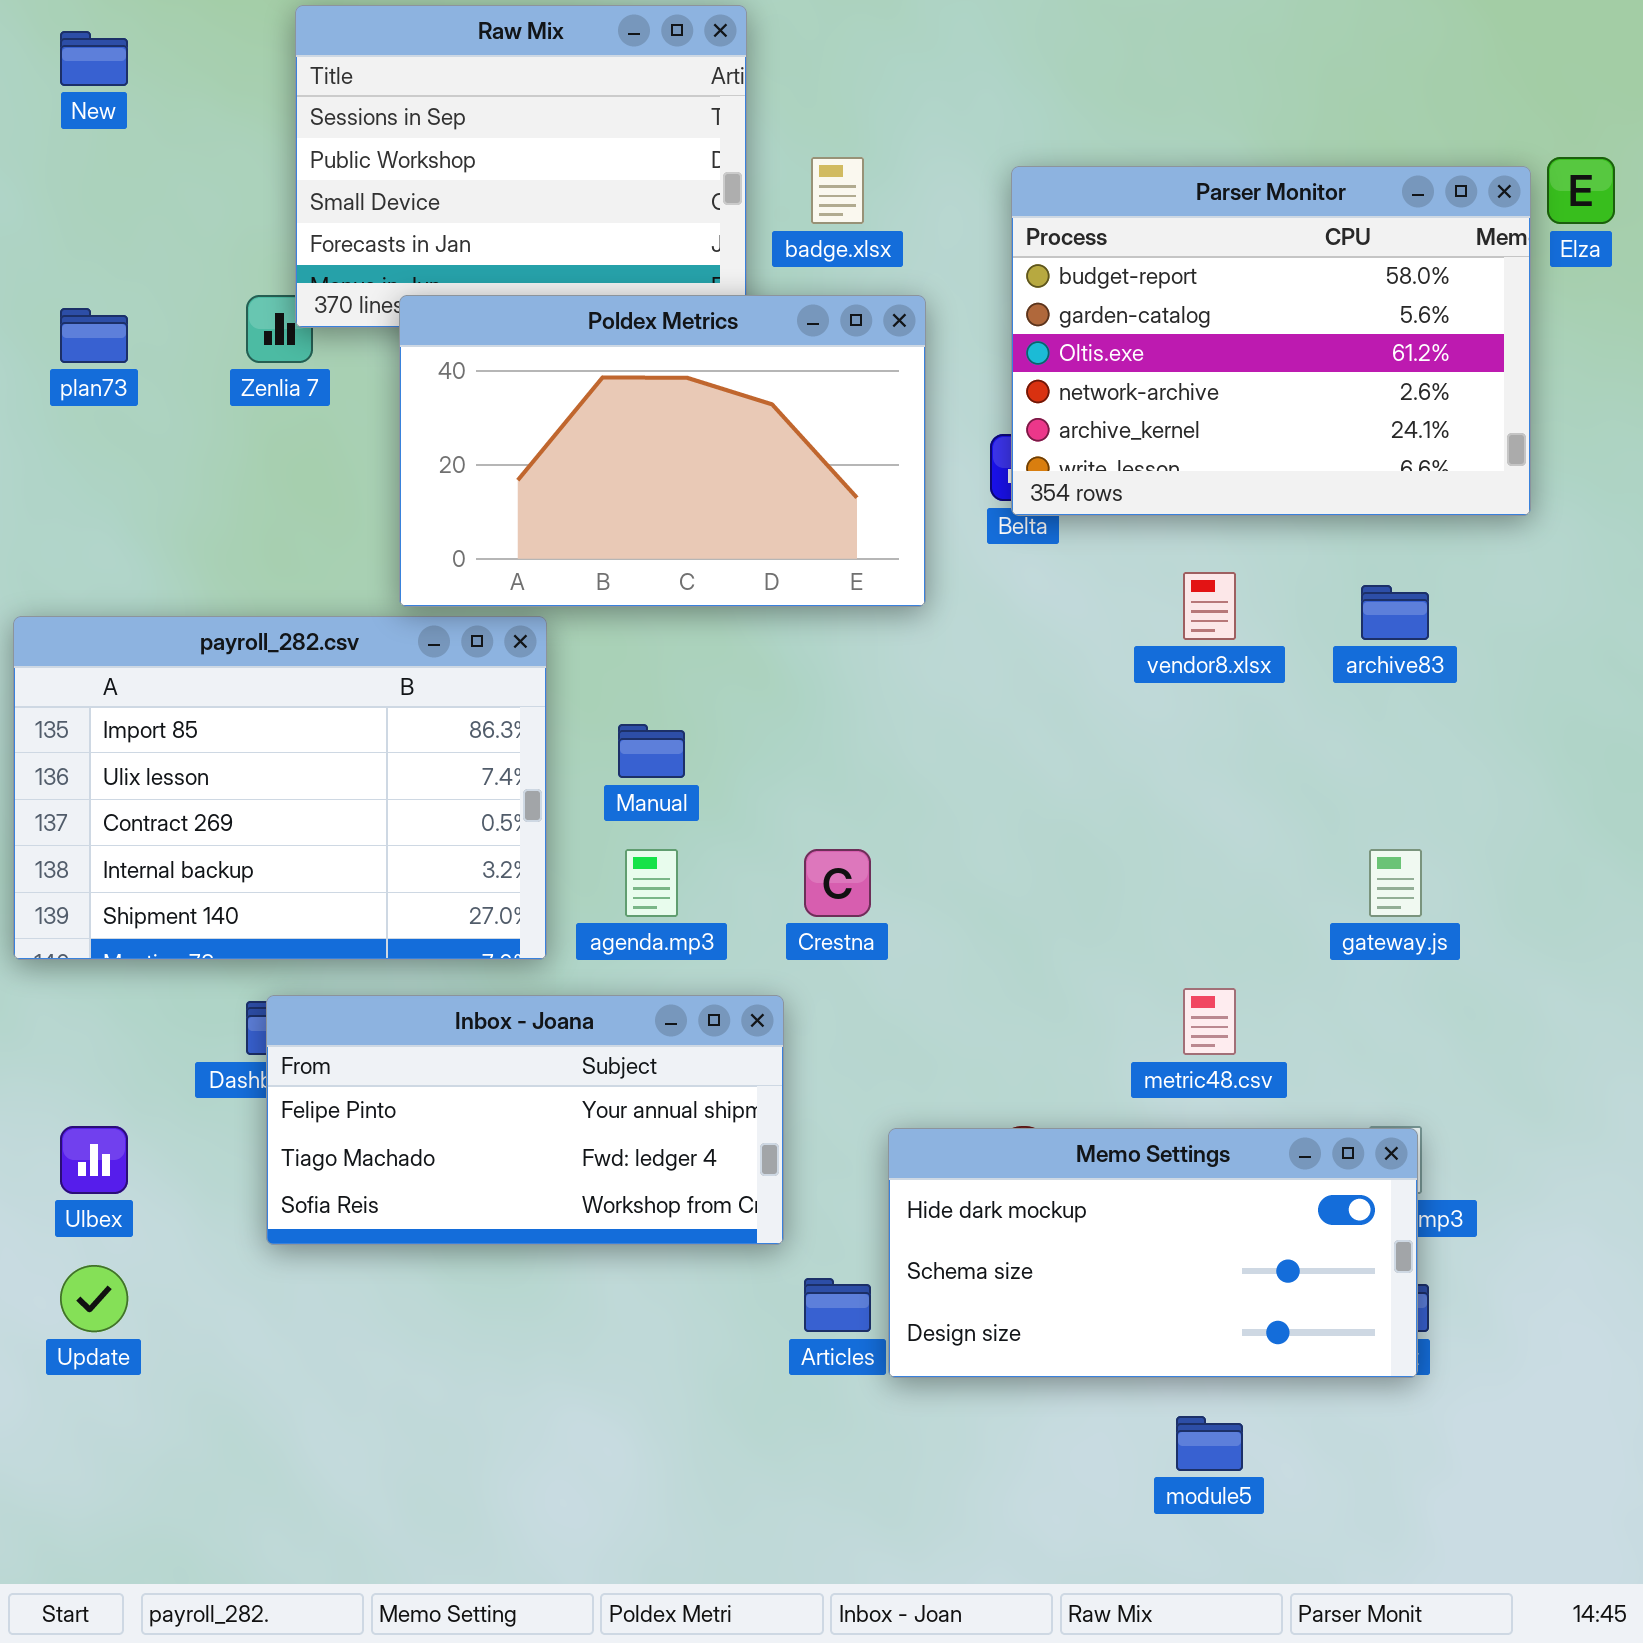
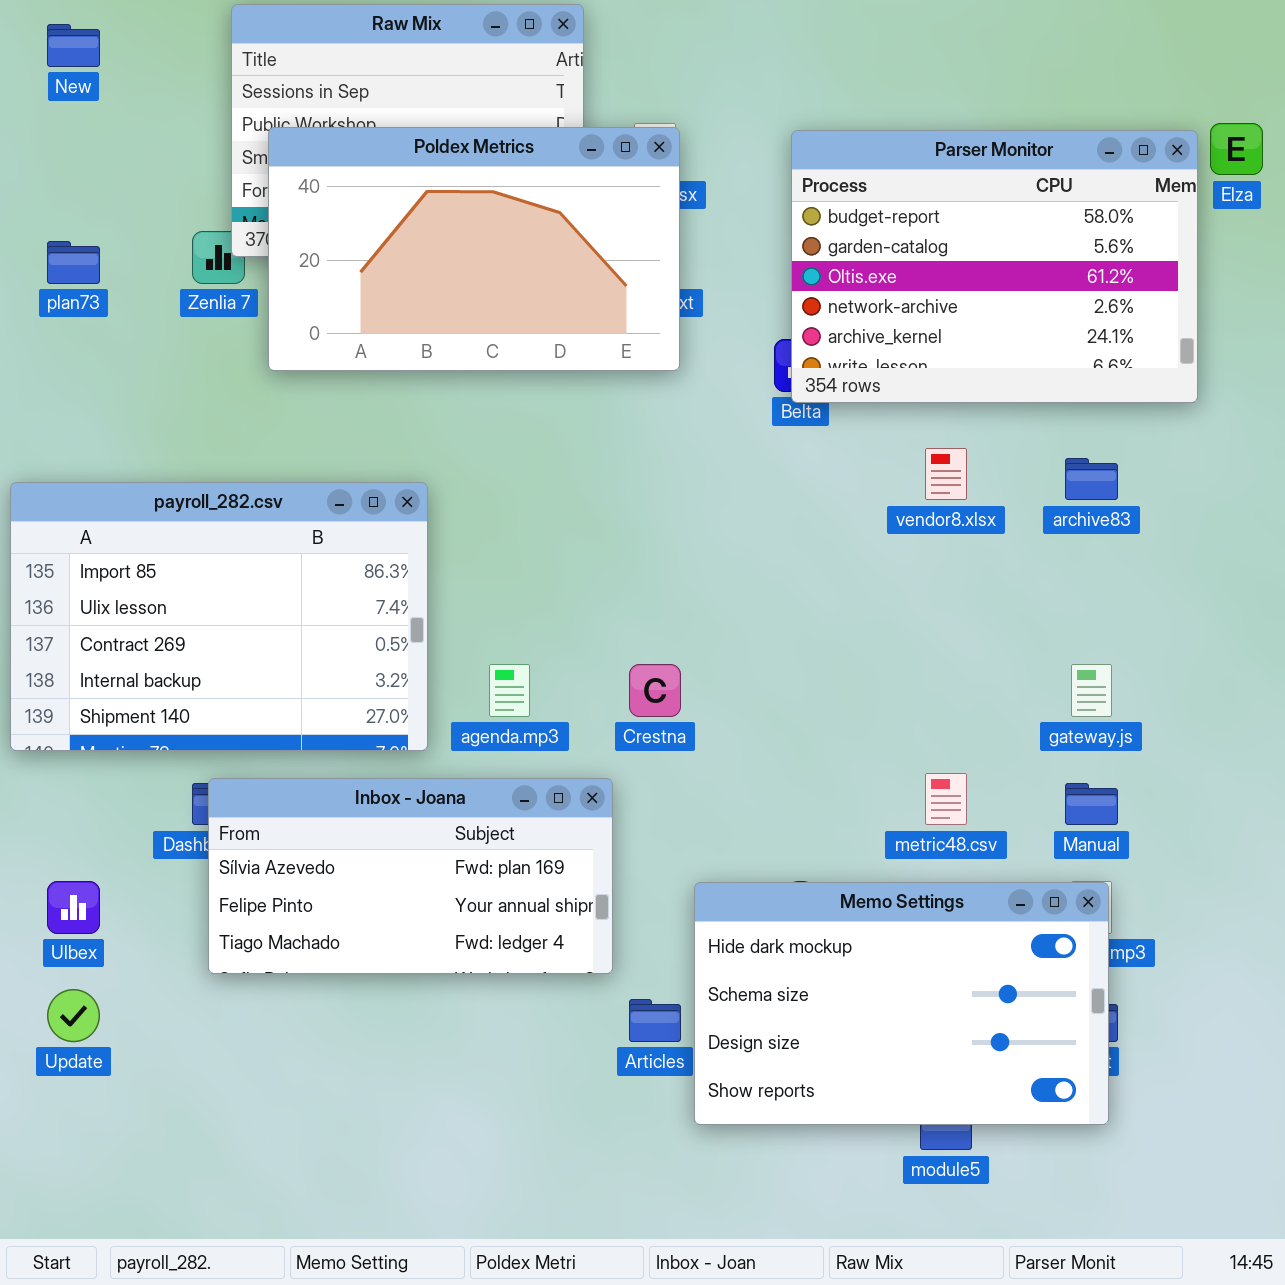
Poldex Metrics: [399,295,926,607] -> [268,127,680,371], moved
Manual: [618,724,685,778] -> [1065,783,1118,825], moved
Inbox - Joana: [266,995,784,1245] -> [208,778,613,974], scrolled up 1 row
Memo Settings: [888,1128,1418,1378] -> [694,882,1109,1125], resized

